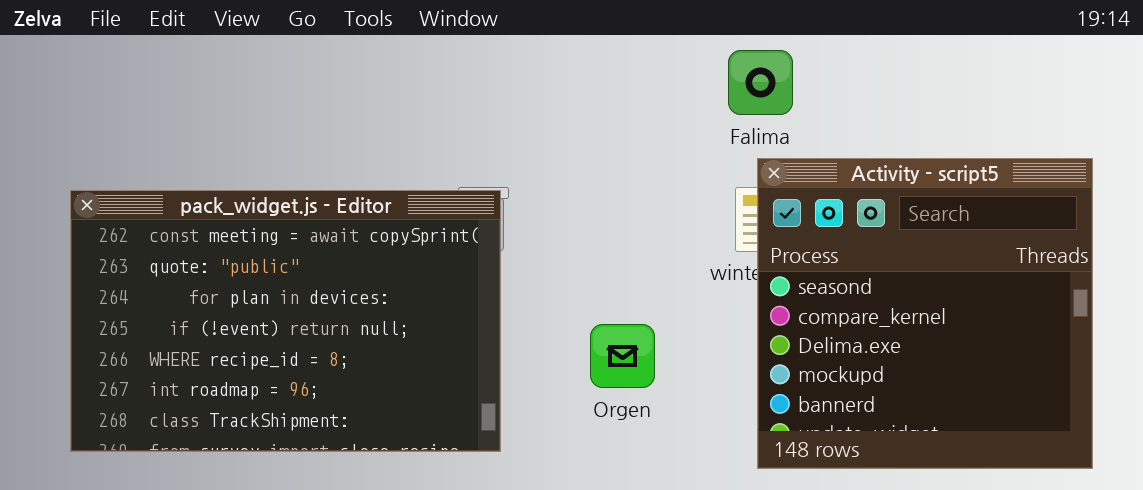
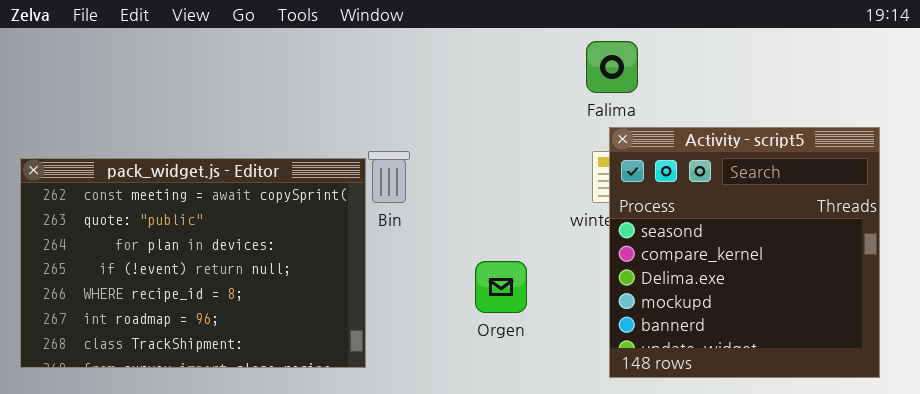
pack_widget.js - Editor: [70,190,501,452] -> [20,158,366,368], moved

